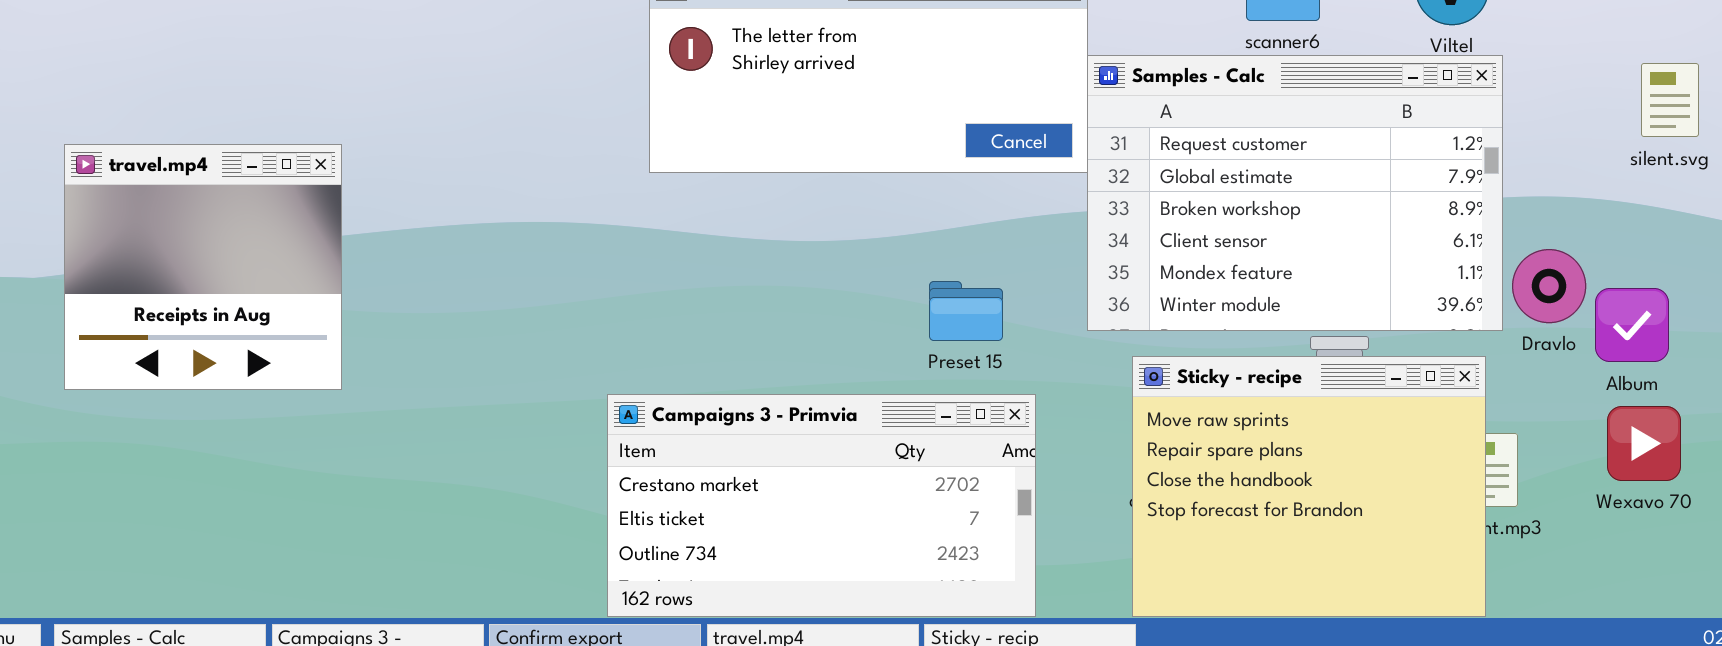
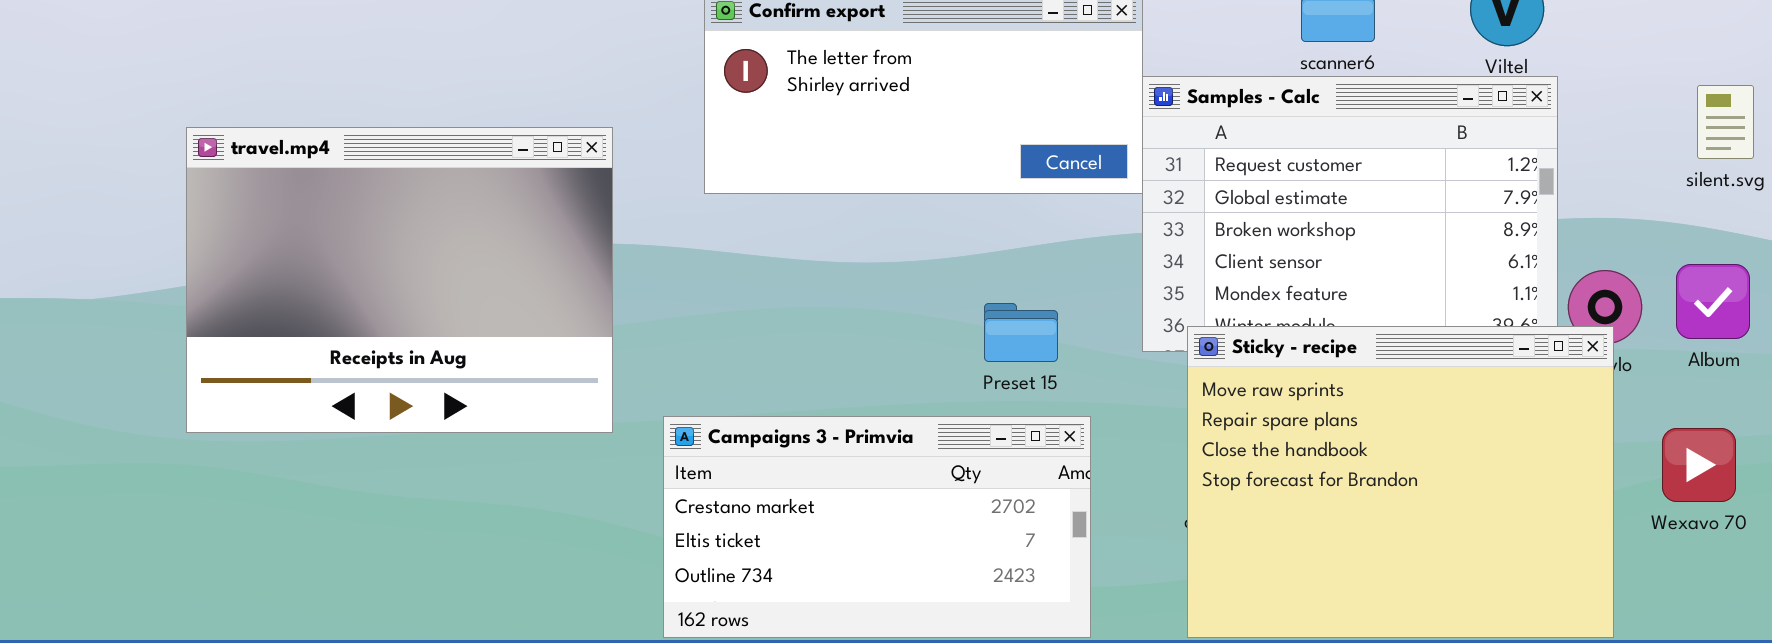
travel.mp4: [64,144,342,390] -> [186,127,613,433], moved, resized
Album: [1595,288,1669,362] -> [1676,264,1750,339], moved
Sticky - recipe: [1132,356,1486,617] -> [1187,326,1614,638], resized

